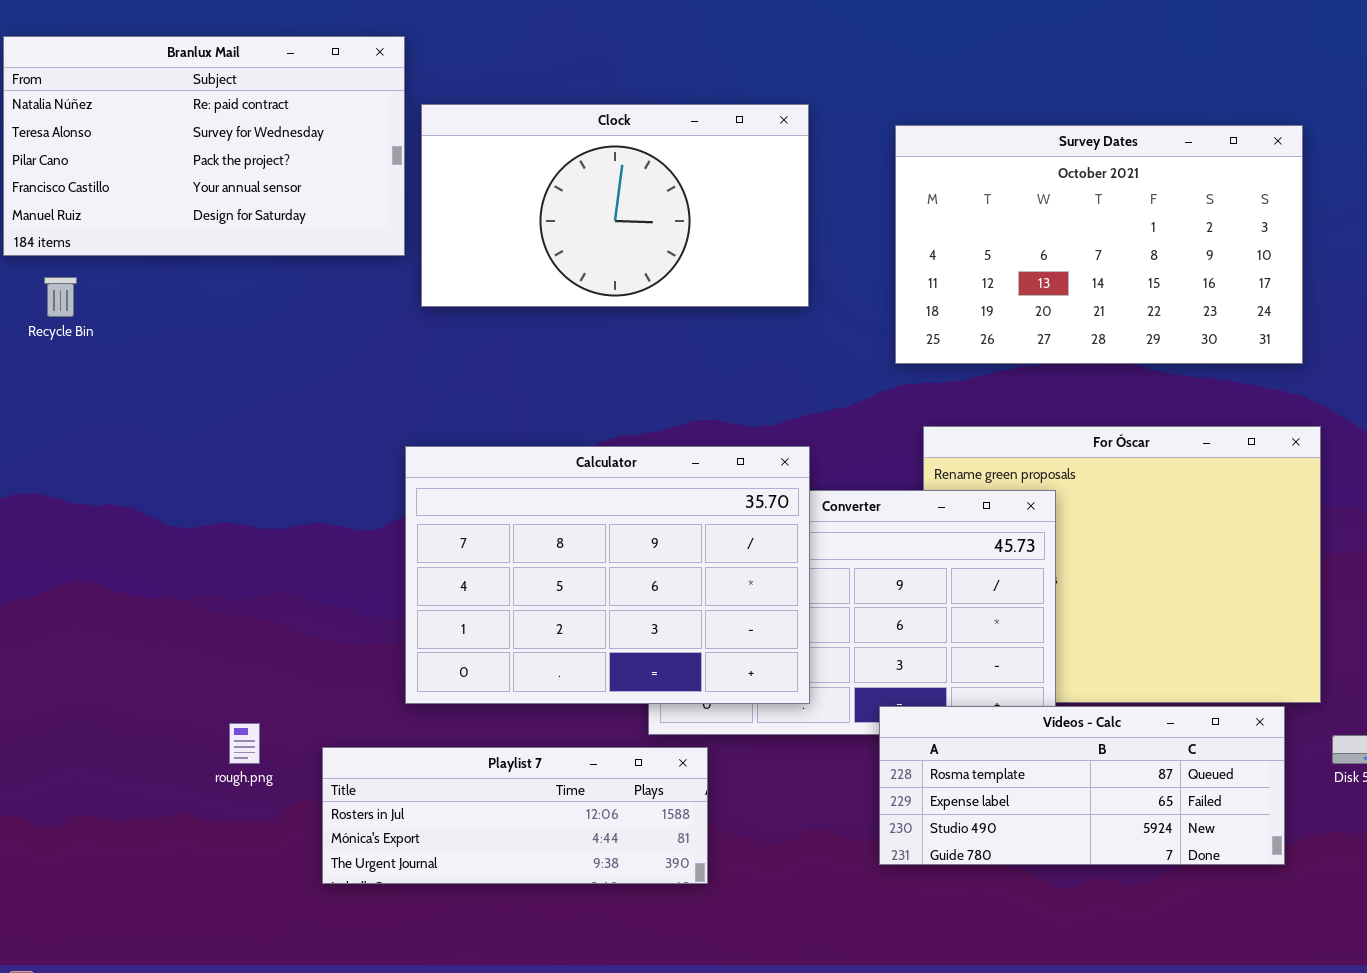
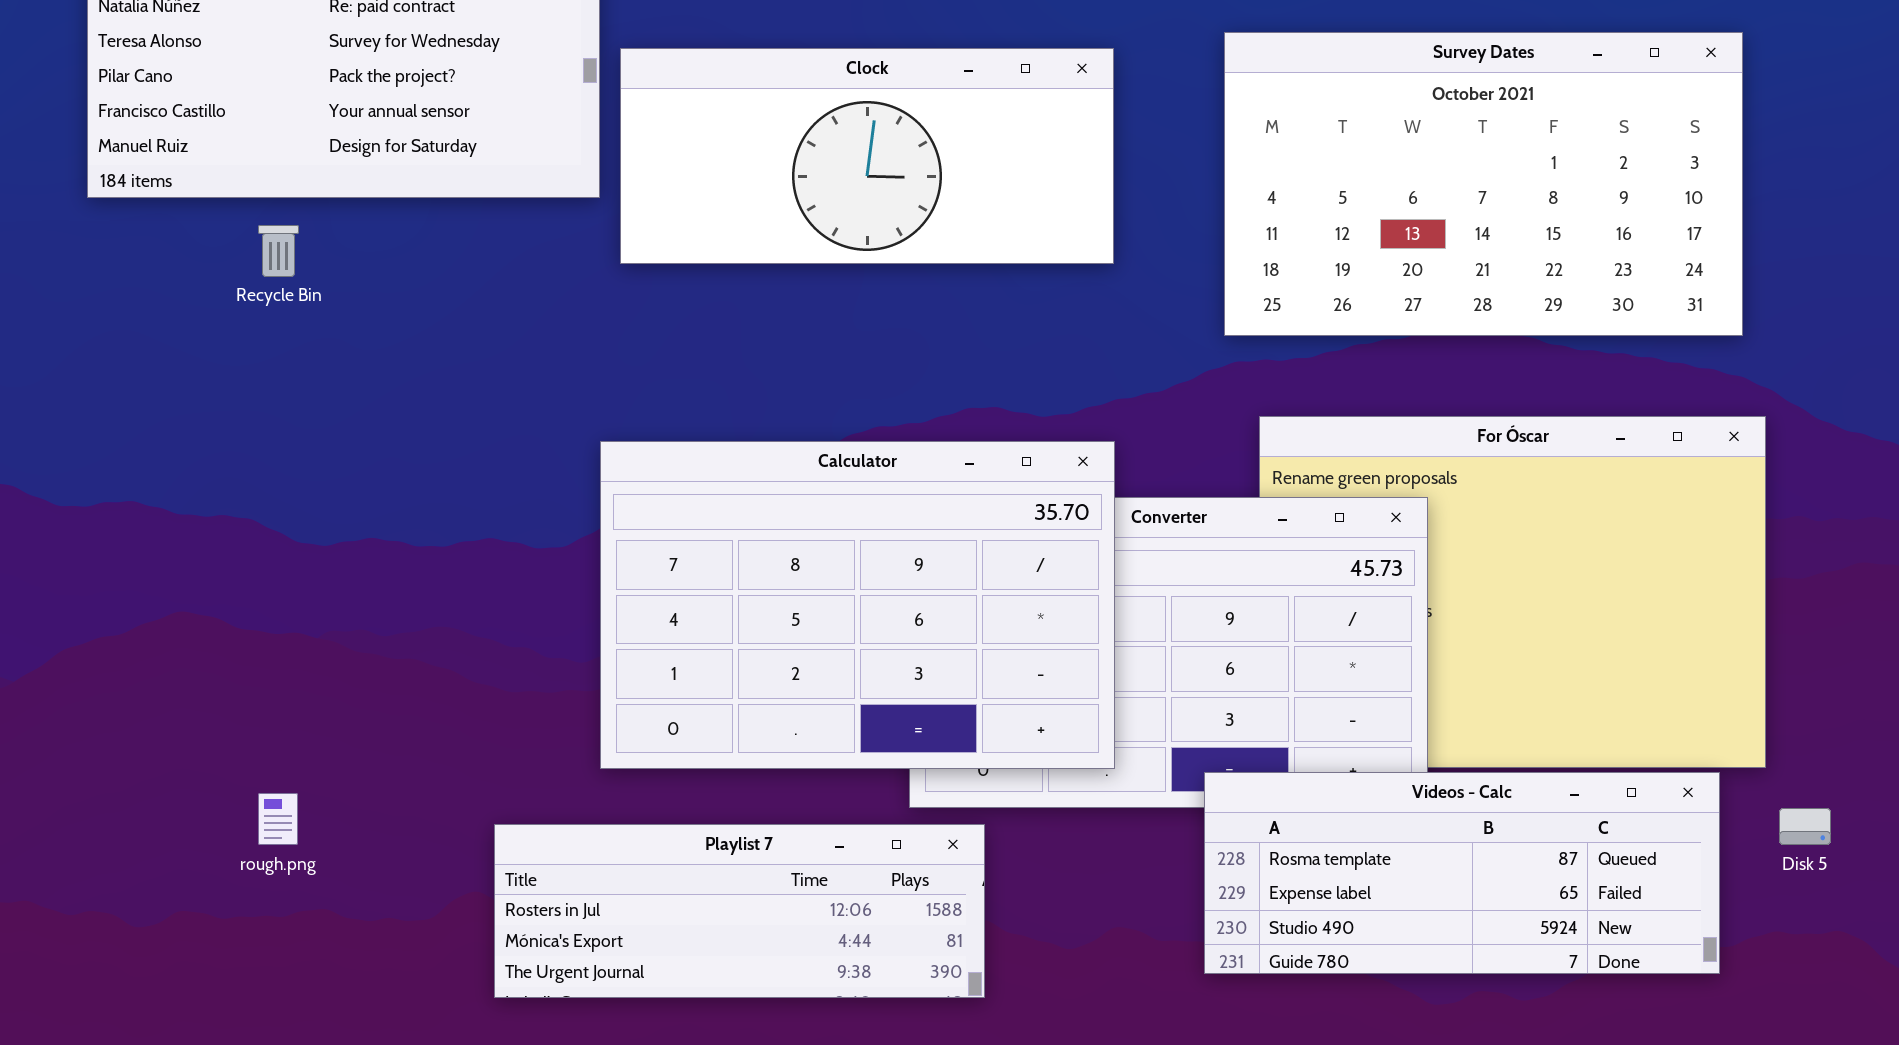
Clock: [421,104,809,307] -> [620,48,1114,264], resized
Recycle Bin: [44,277,77,317] -> [258,225,299,277], moved
rough.png: [229,723,260,764] -> [258,793,298,845], moved

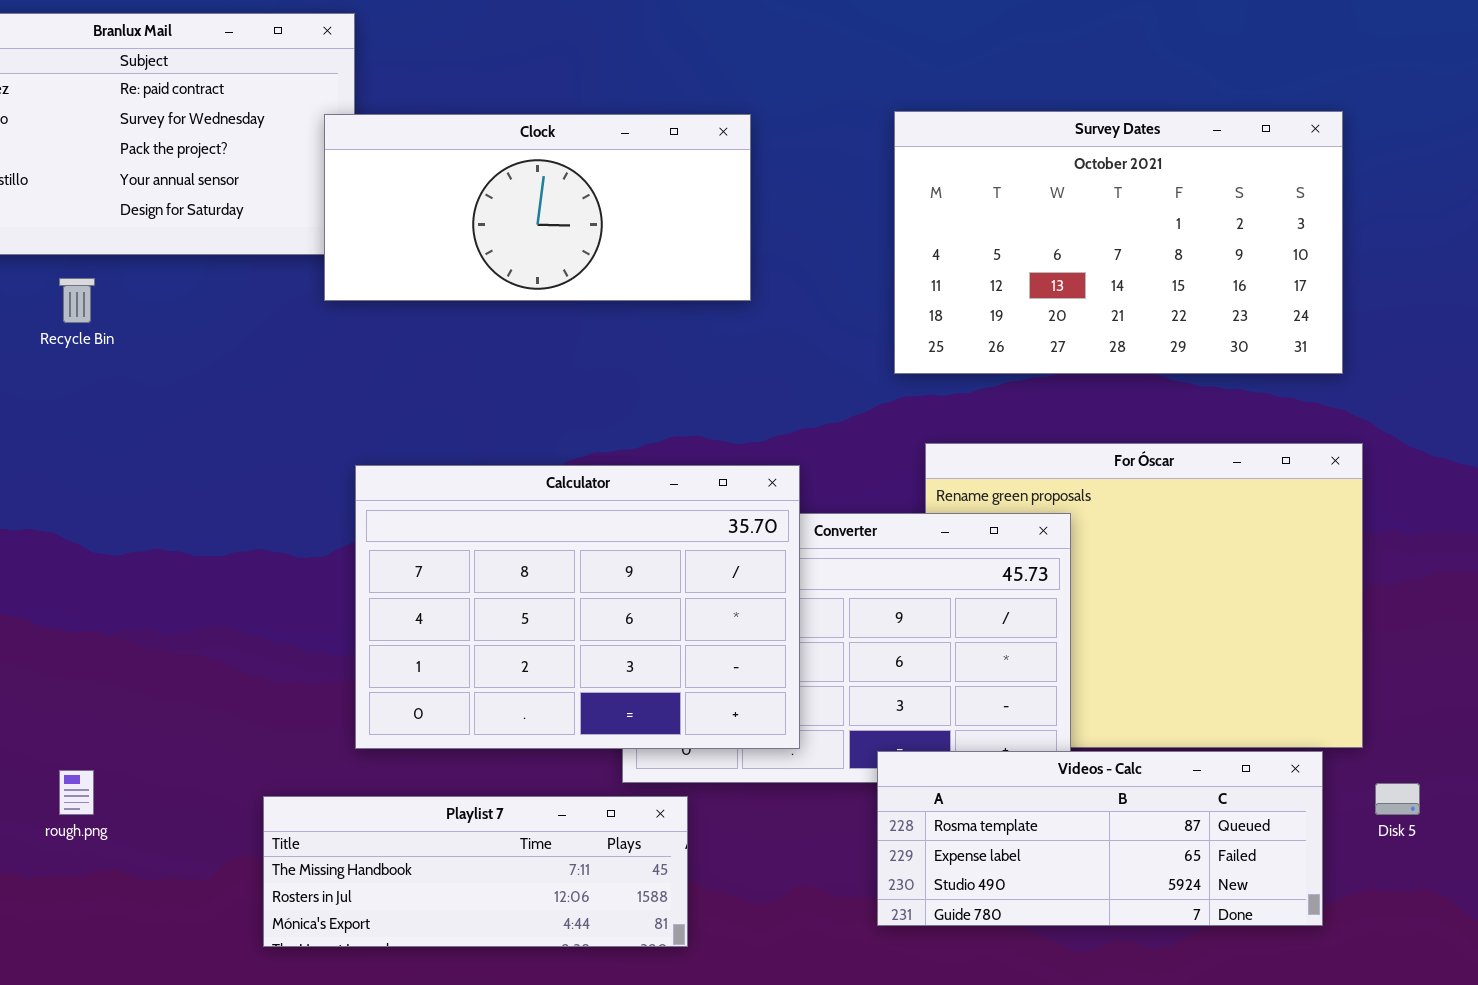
Clock: [620,48,1114,264] -> [324,114,751,301], moved
Playlist 7: [494,824,985,998] -> [263,796,688,947], scrolled up 1 row

